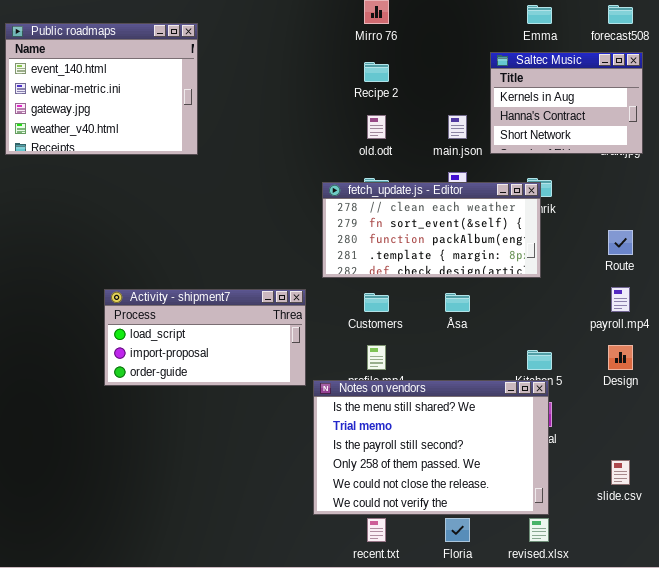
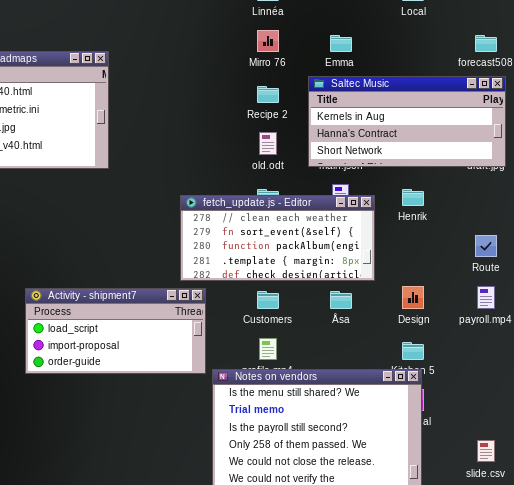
Emma: [527,5,552,24] -> [330,35,352,52], moved
Saltec Music: [490,52,643,154] -> [308,76,506,167], resized
fetch_update.js - Editor: [322,182,541,278] -> [180,195,375,281], moved
Design: [608,345,633,370] -> [402,286,424,309], moved

